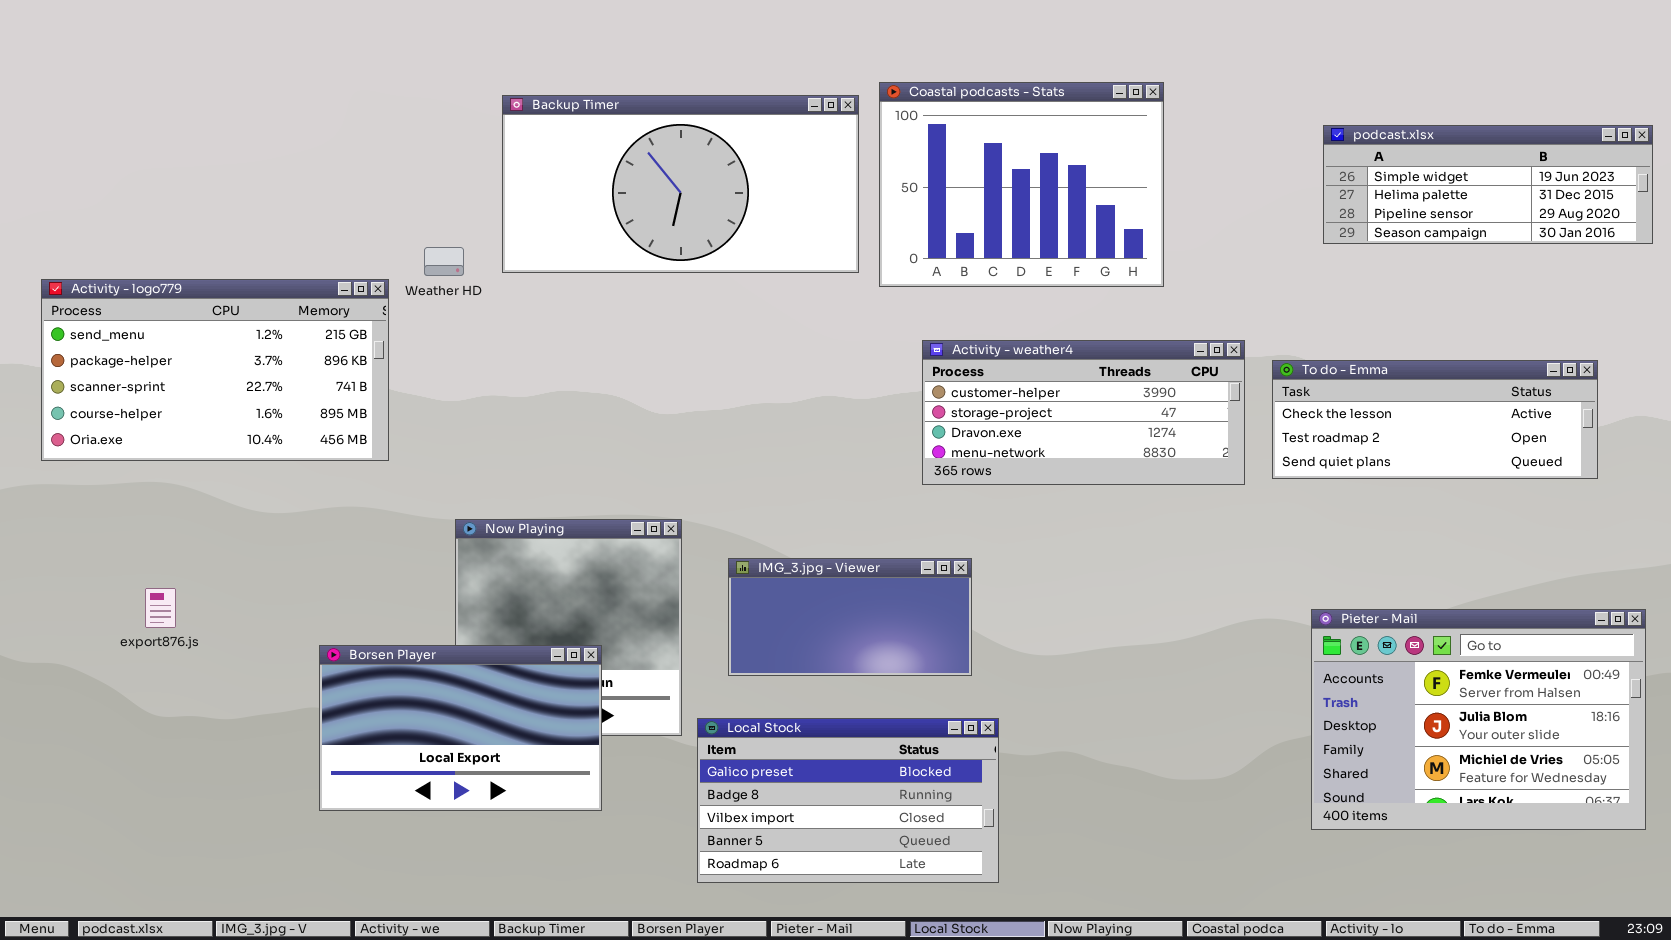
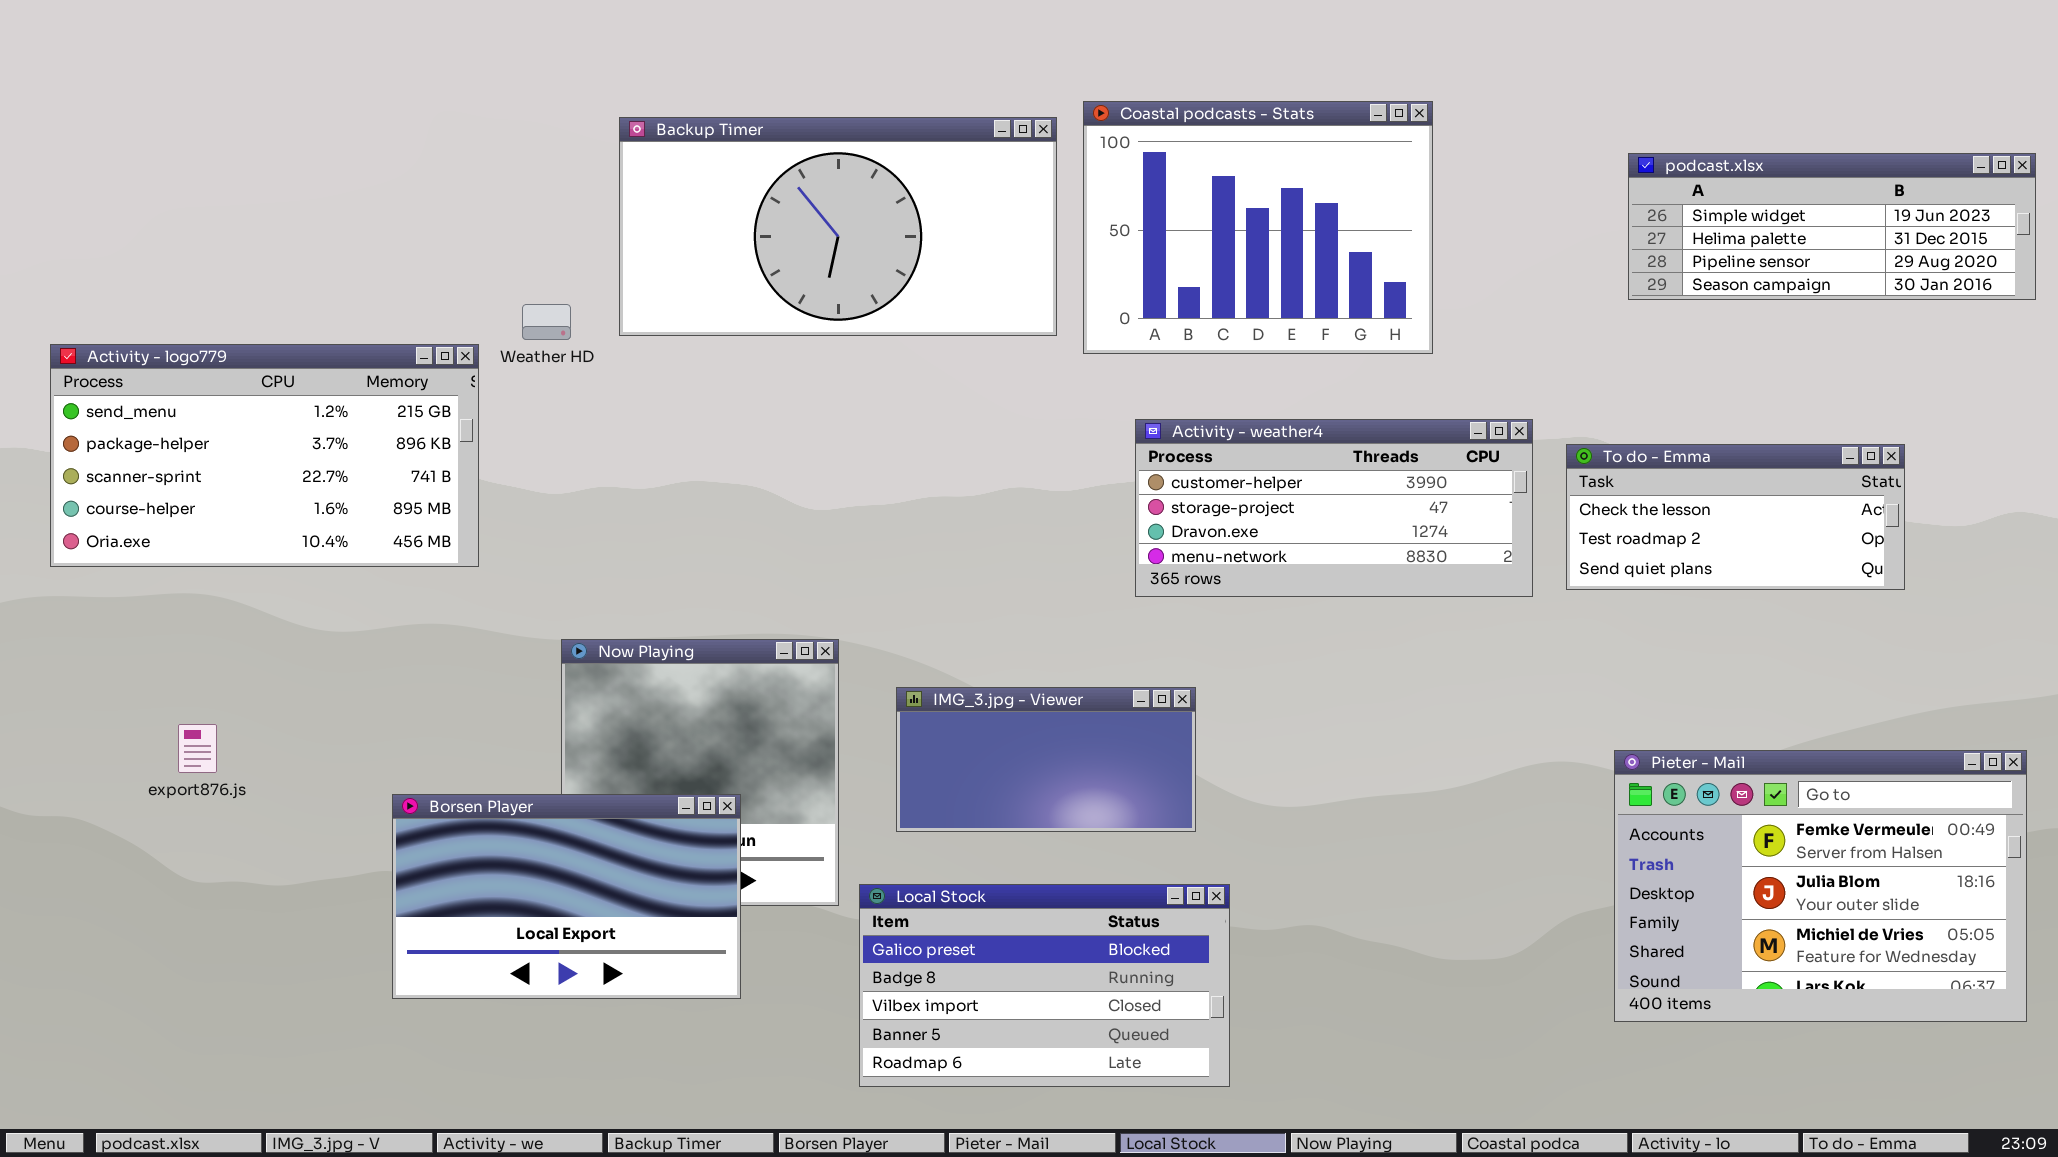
To do - Emma: [1272,360,1598,479] -> [1566,444,1905,590], resized

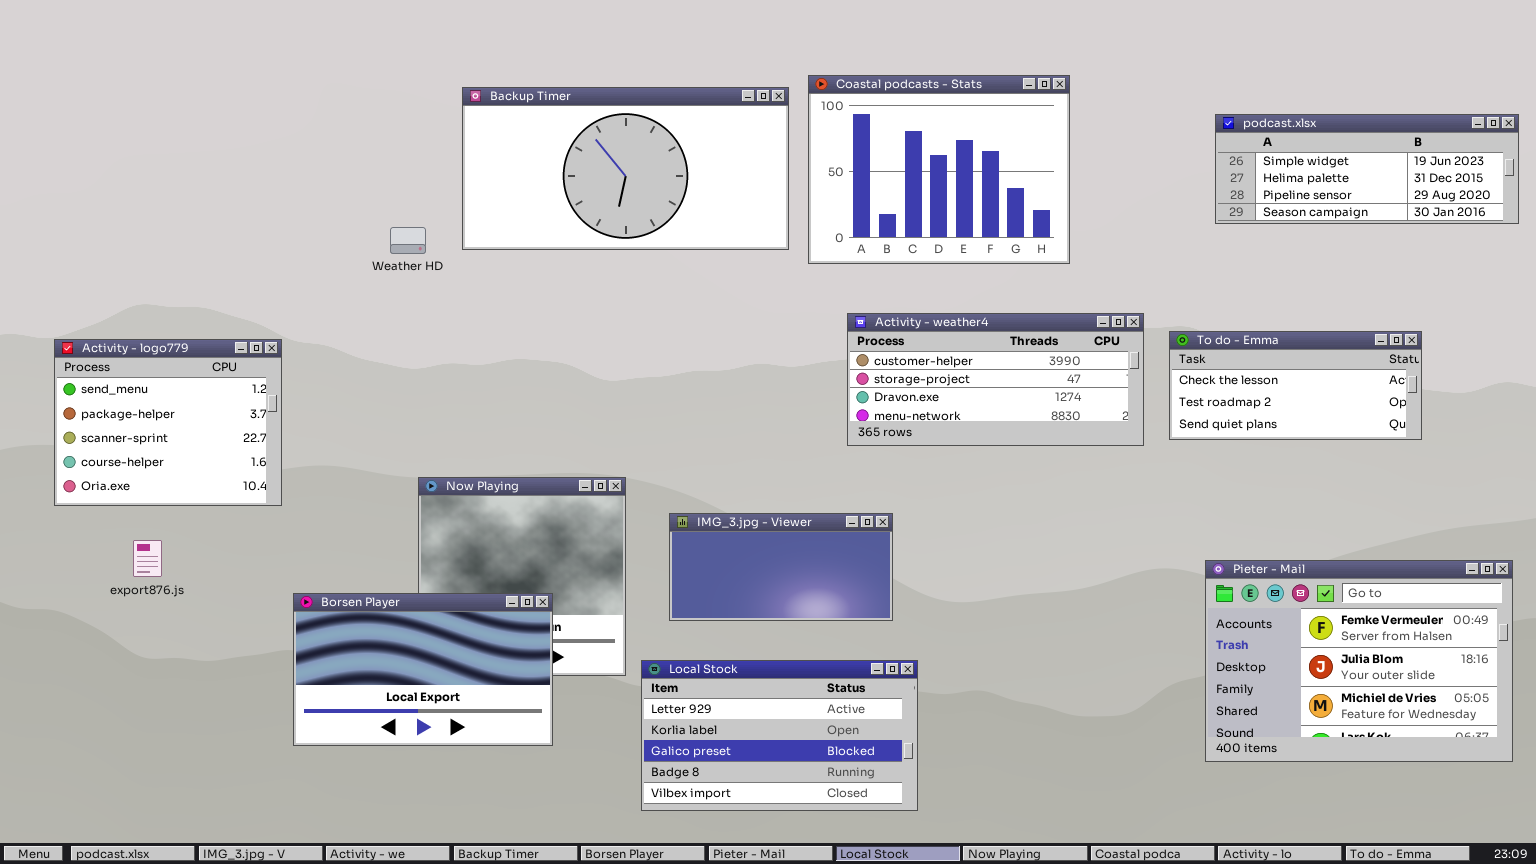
Activity - logo779: [50,344,479,567] -> [54,339,282,506], moved, resized
Local Stock: [859,884,1230,1087] -> [641,660,918,811], scrolled up 2 rows

